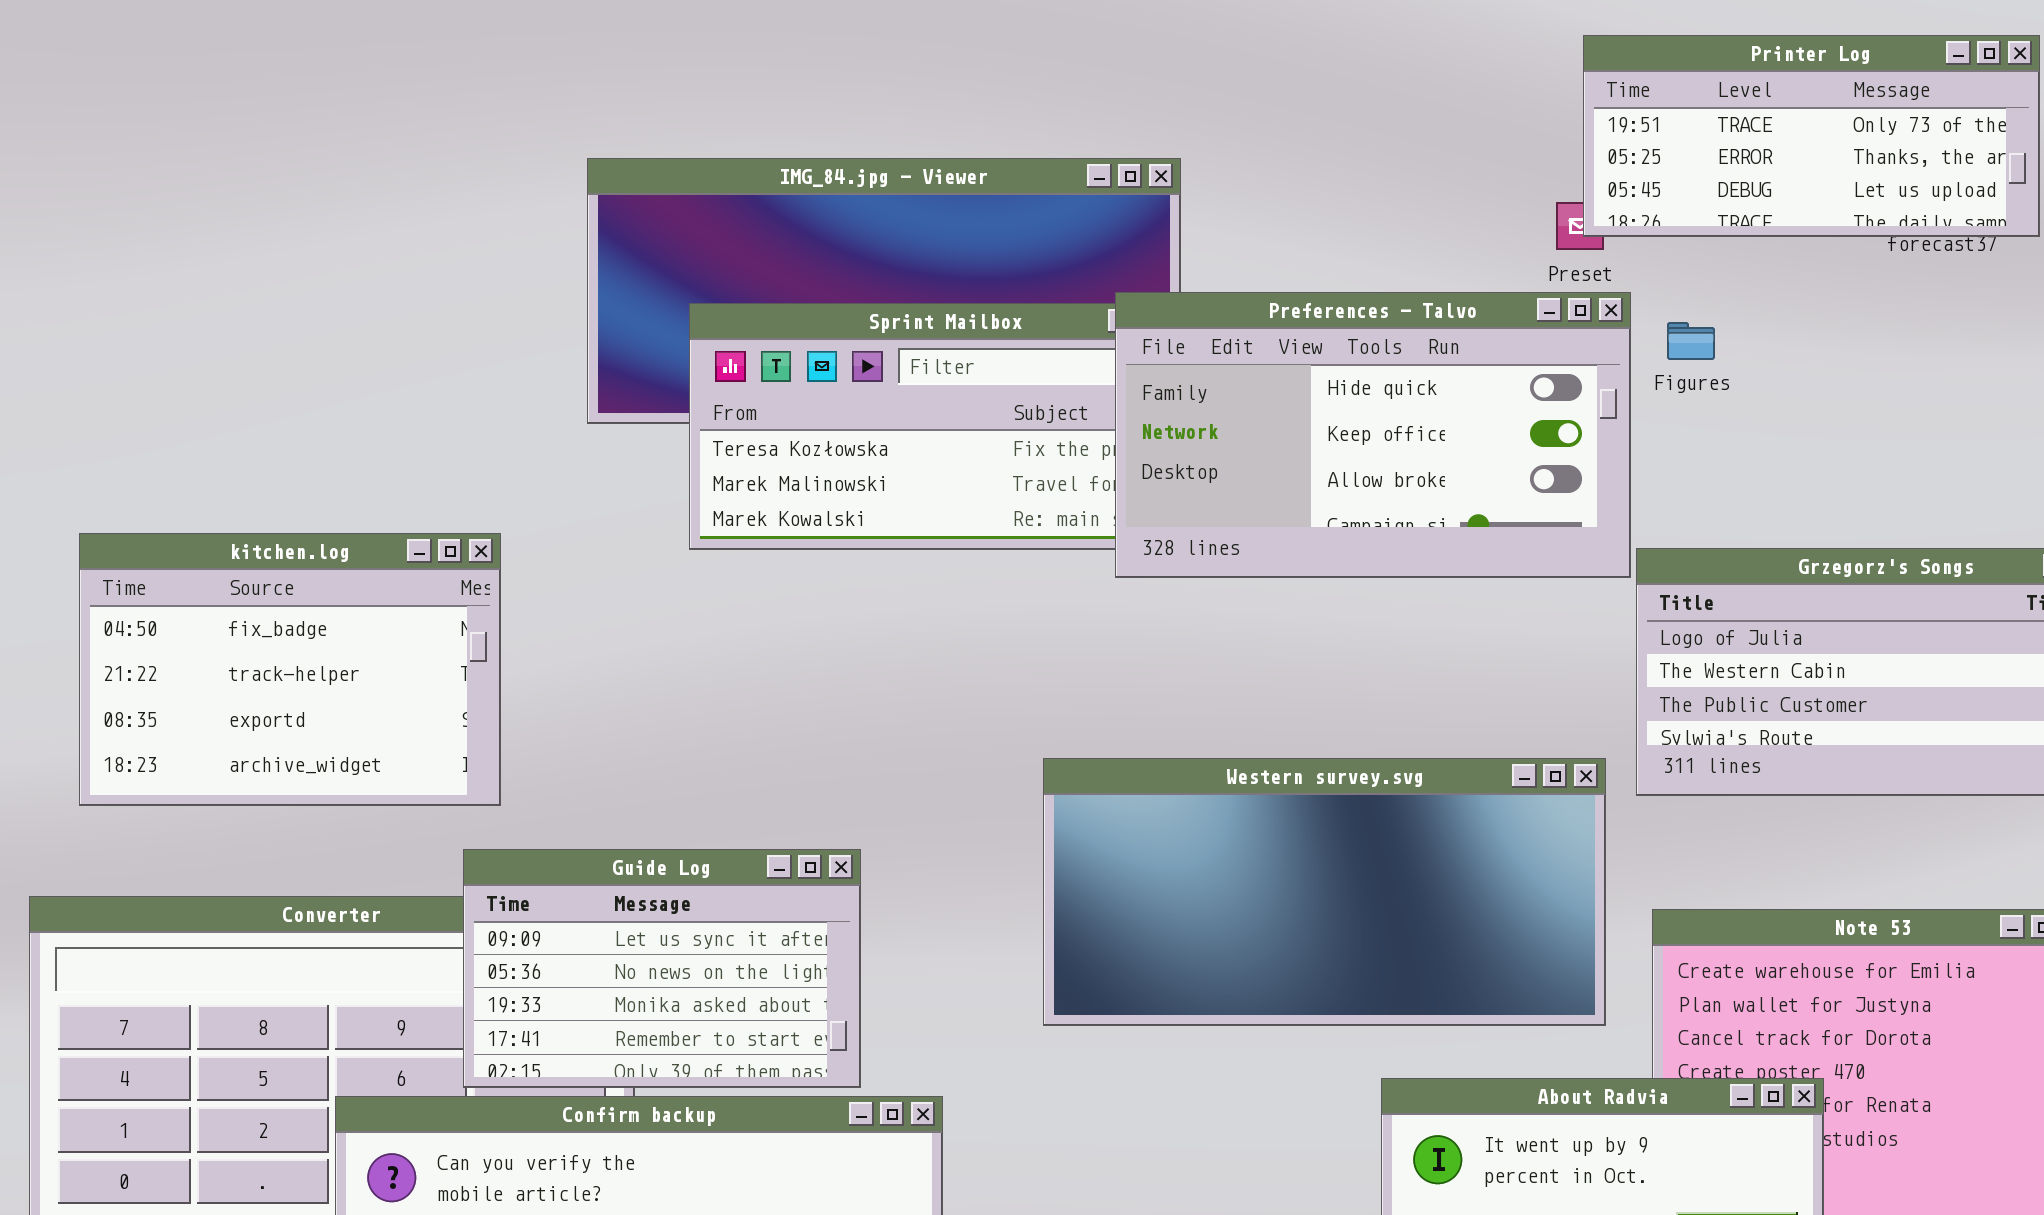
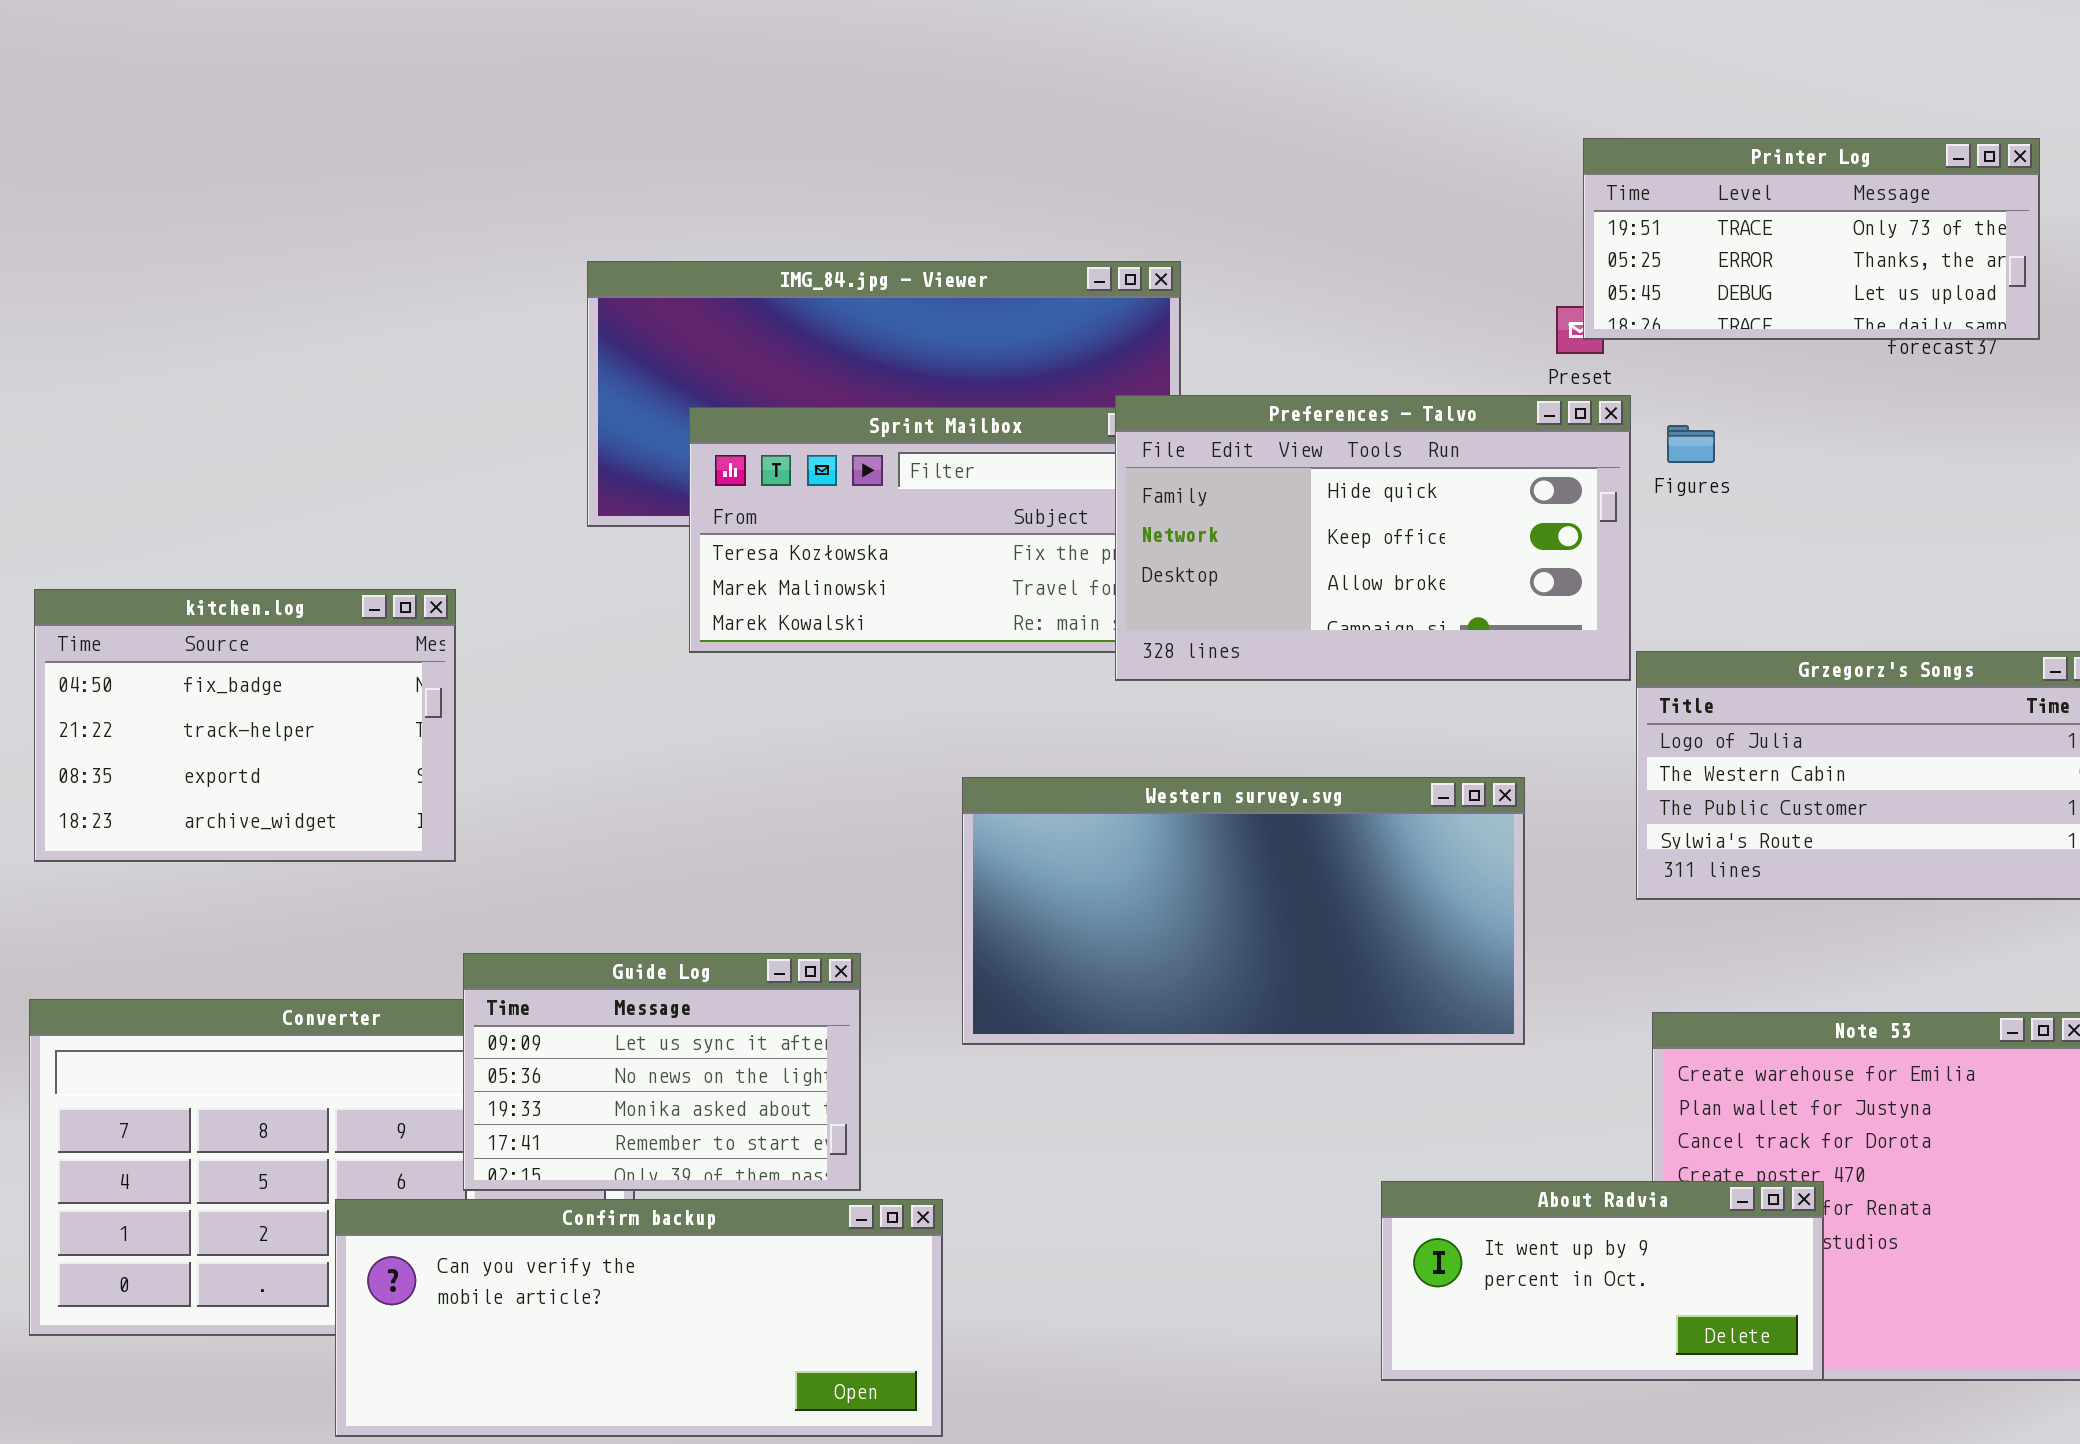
kitchen.log: [79,533,501,806] -> [34,589,456,862], moved
Western survey.svg: [1043,758,1606,1026] -> [962,777,1525,1045], moved

